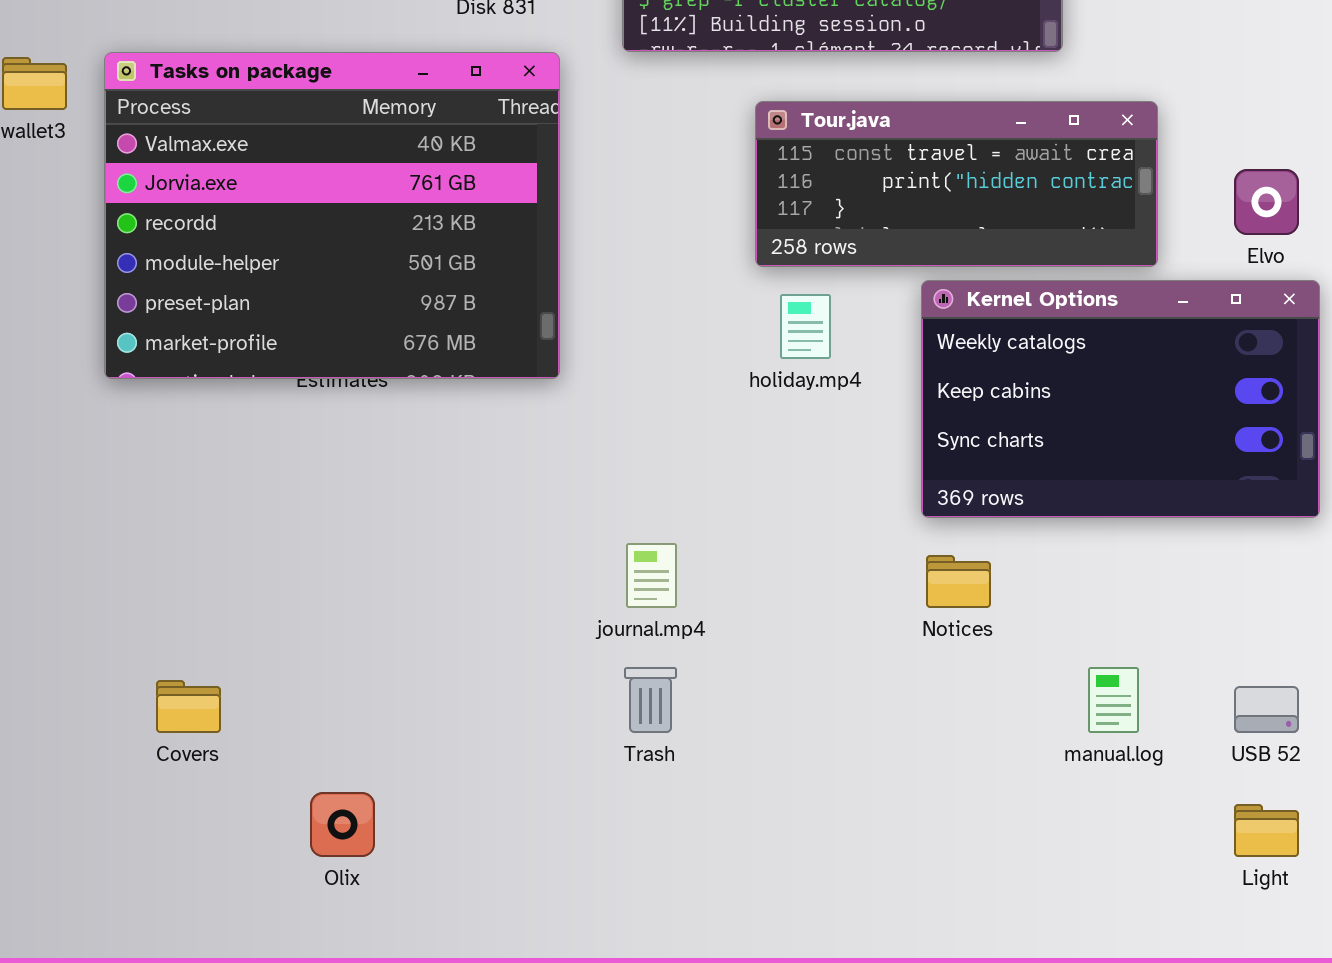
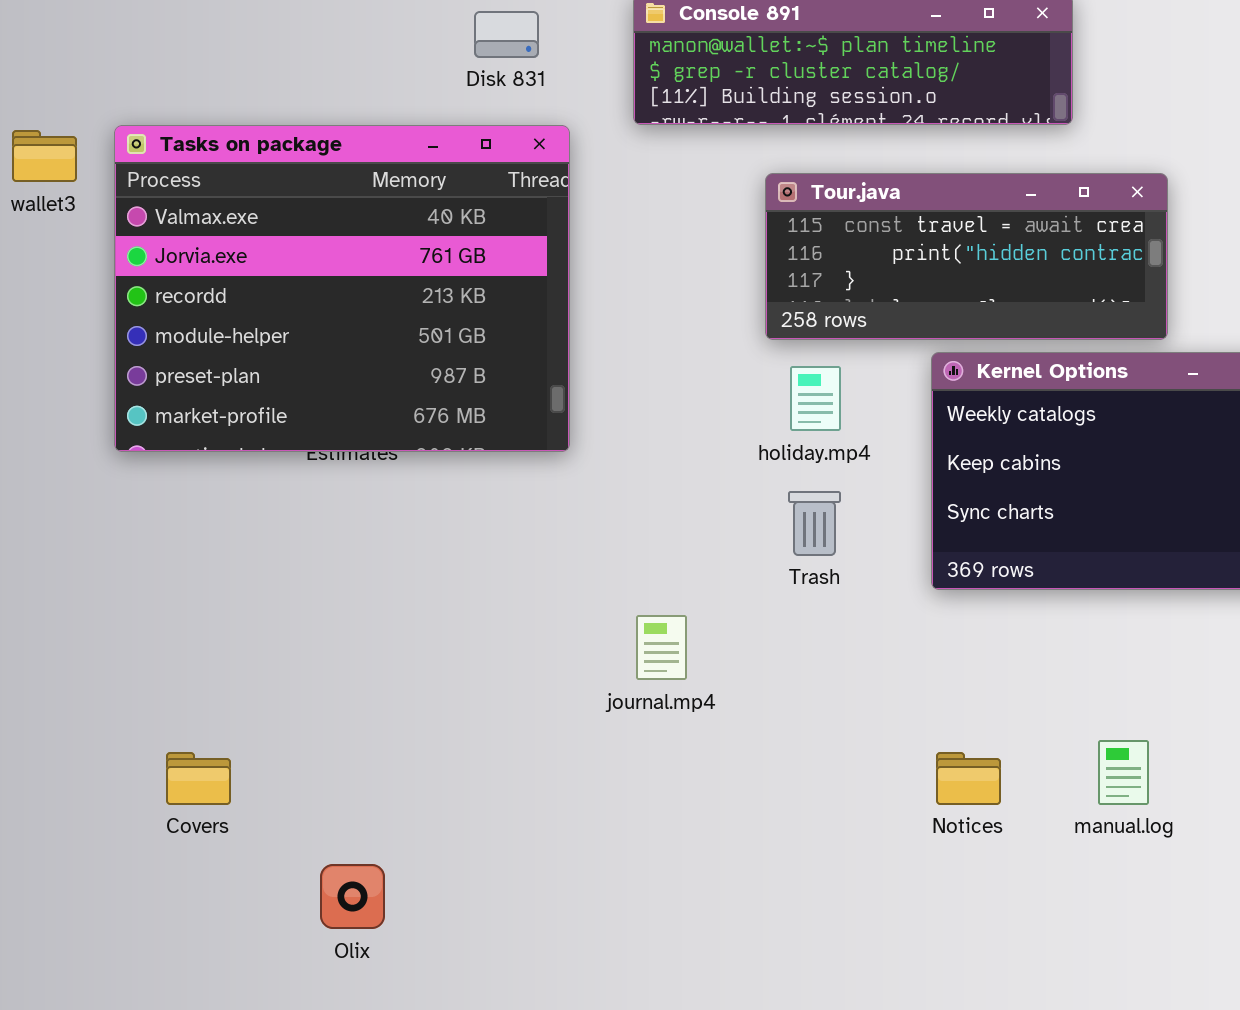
Notices: [926,555,991,608] -> [936,752,1001,805], moved
Trash: [624,667,677,733] -> [788,491,841,556], moved

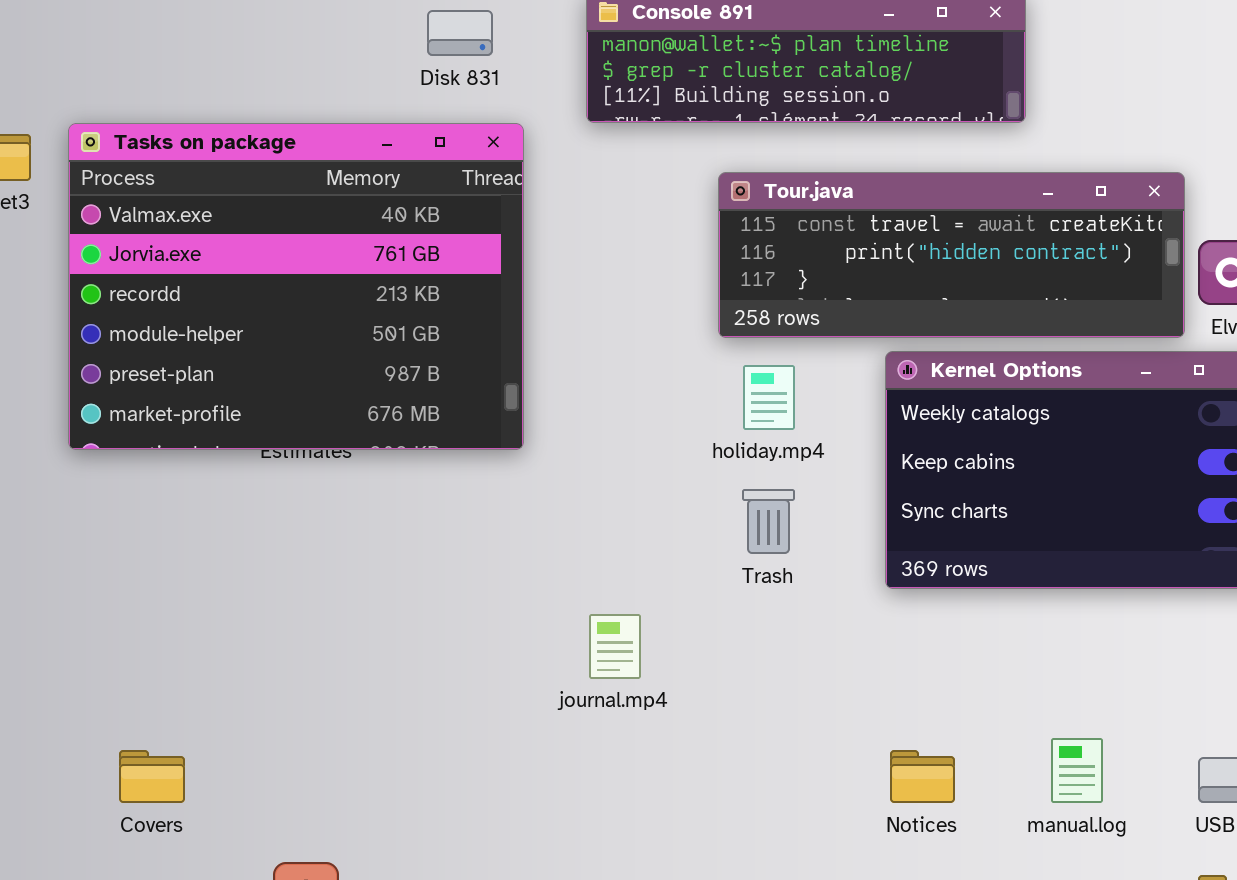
Tour.java: [765,173,1168,340] -> [718,172,1185,338], resized

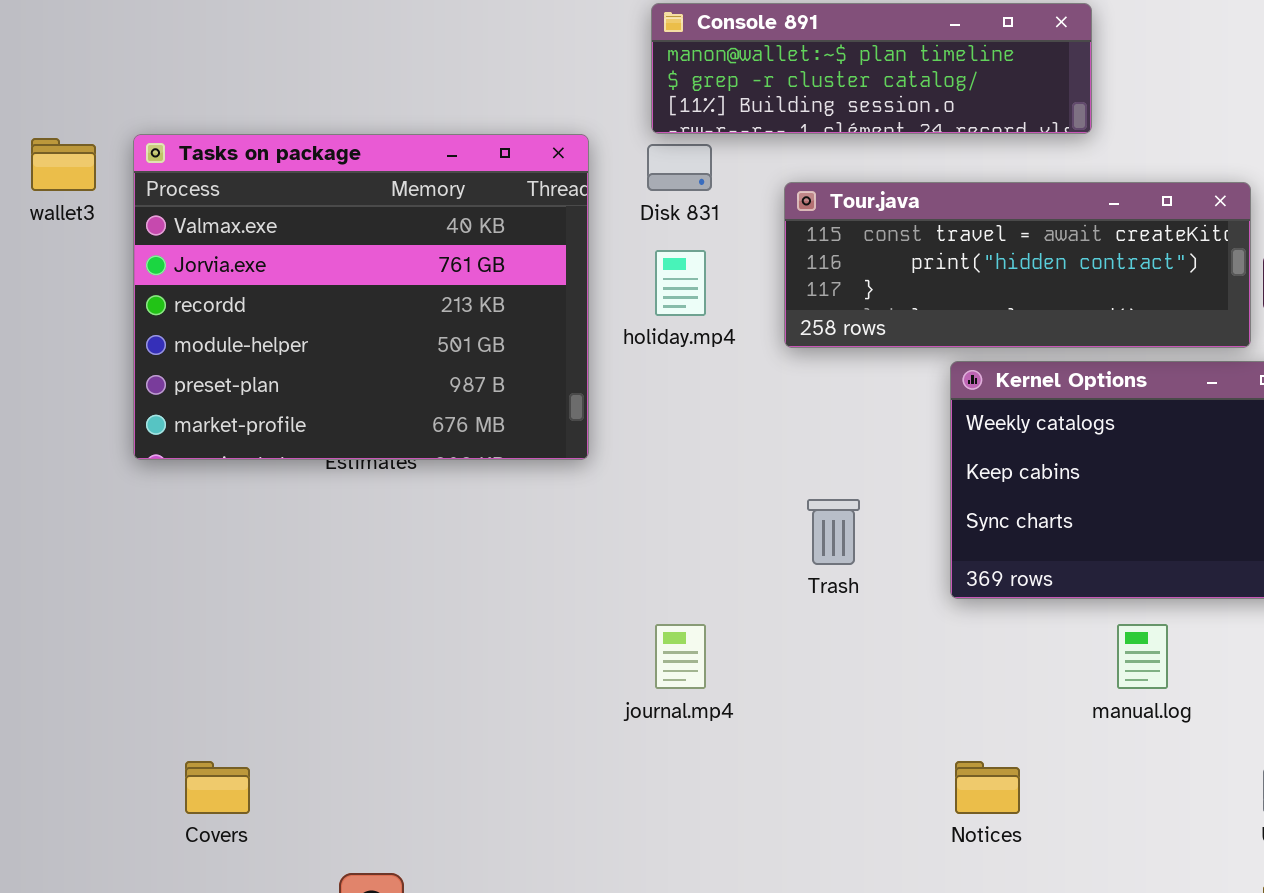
Disk 831: [427,10,493,56] -> [647,144,712,191], moved
holiday.mp4: [743,365,795,430] -> [655,250,706,316], moved
manual.log: [1051,738,1103,803] -> [1117,624,1168,689], moved

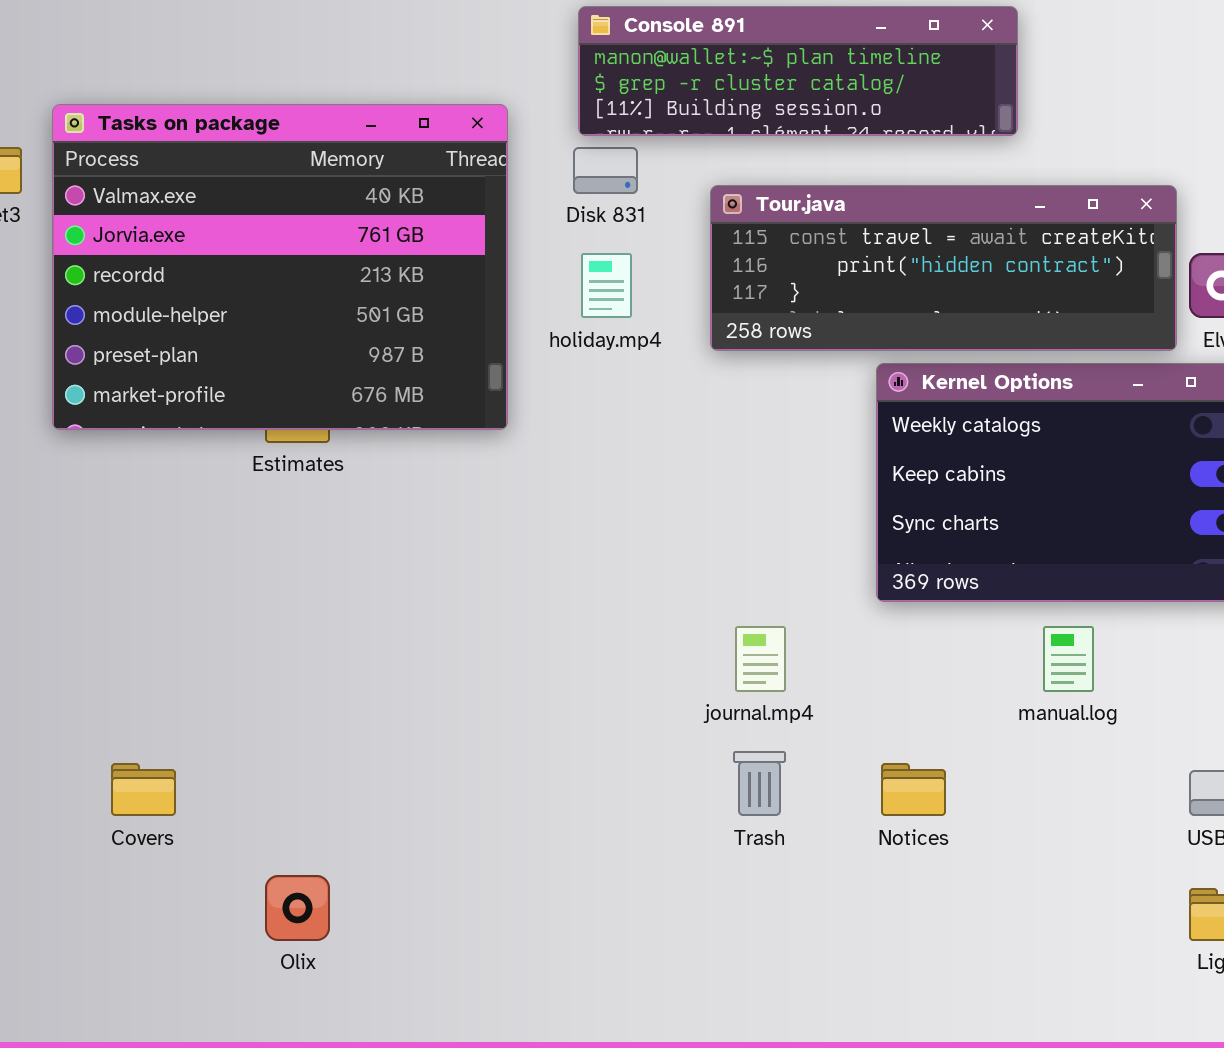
Tasks on package: [133,134,589,460] -> [52,104,508,430], moved
Trash: [807,499,860,565] -> [733,751,786,816], moved
journal.mp4: [655,624,706,689] -> [735,626,786,692], moved

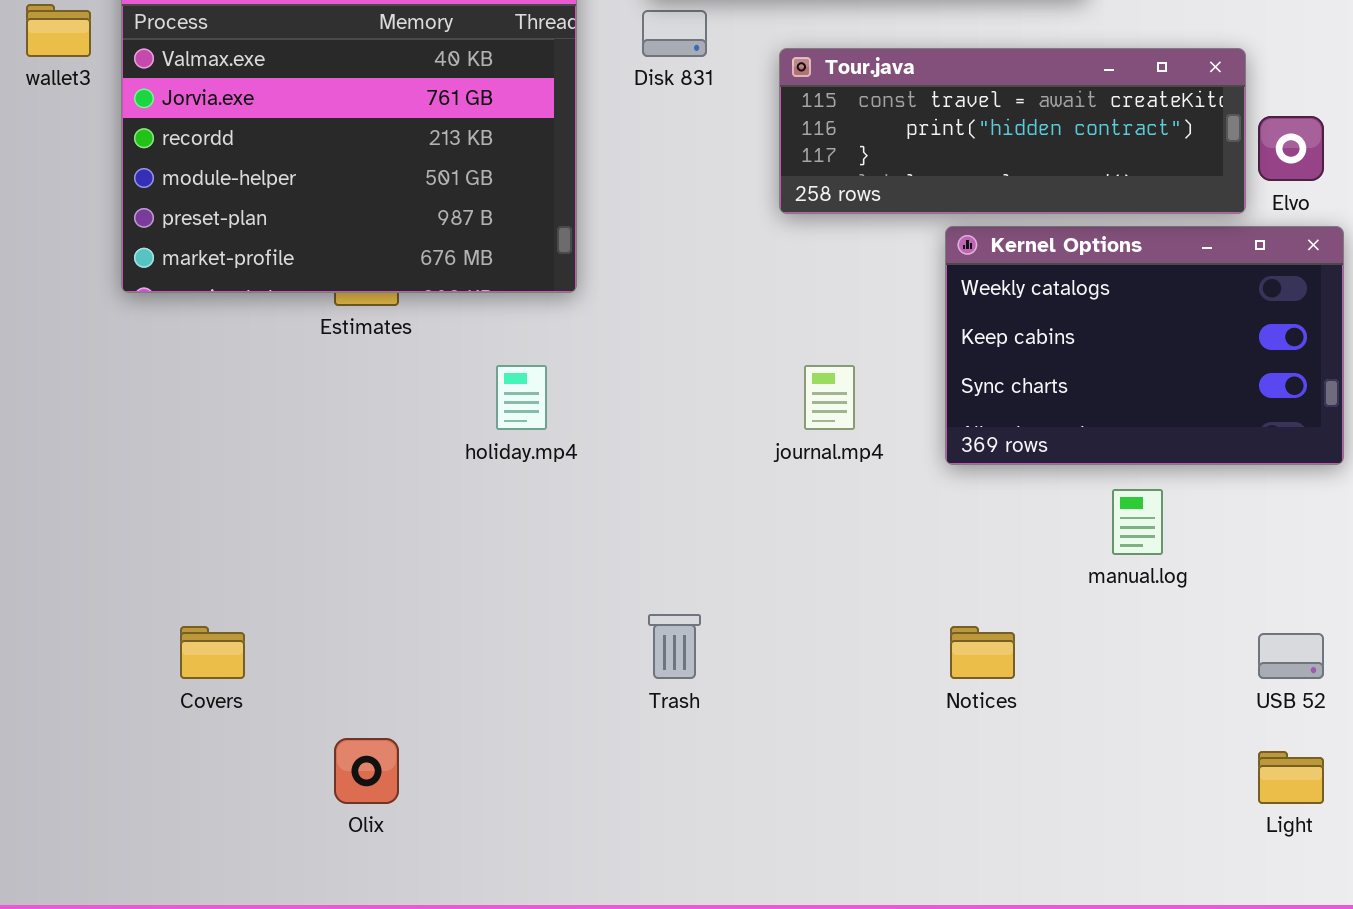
holiday.mp4: [581,253,632,318] -> [496,365,547,430], moved
journal.mp4: [735,626,786,692] -> [804,365,855,430], moved
Trash: [733,751,786,816] -> [648,614,701,679], moved

